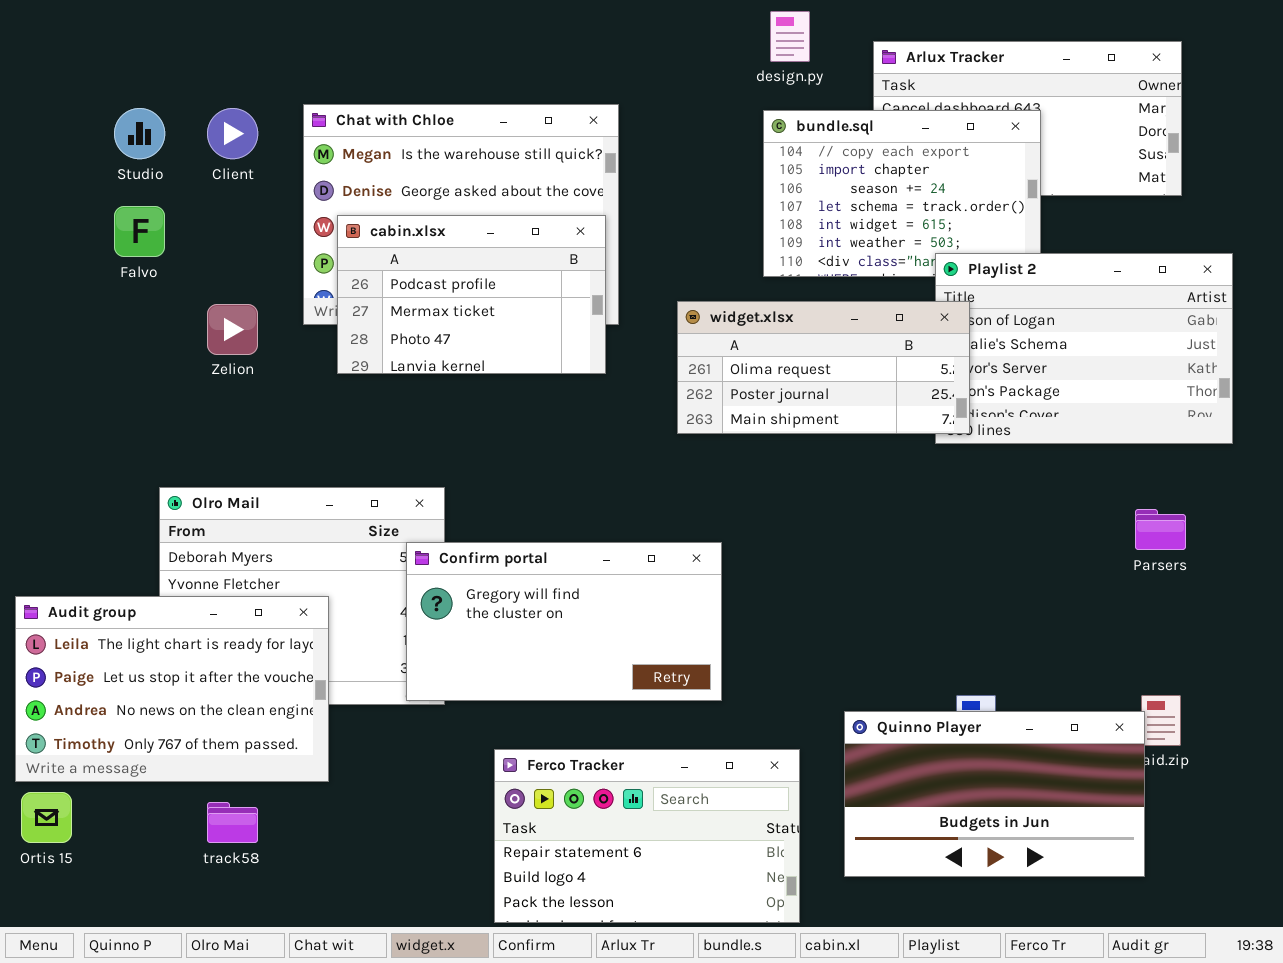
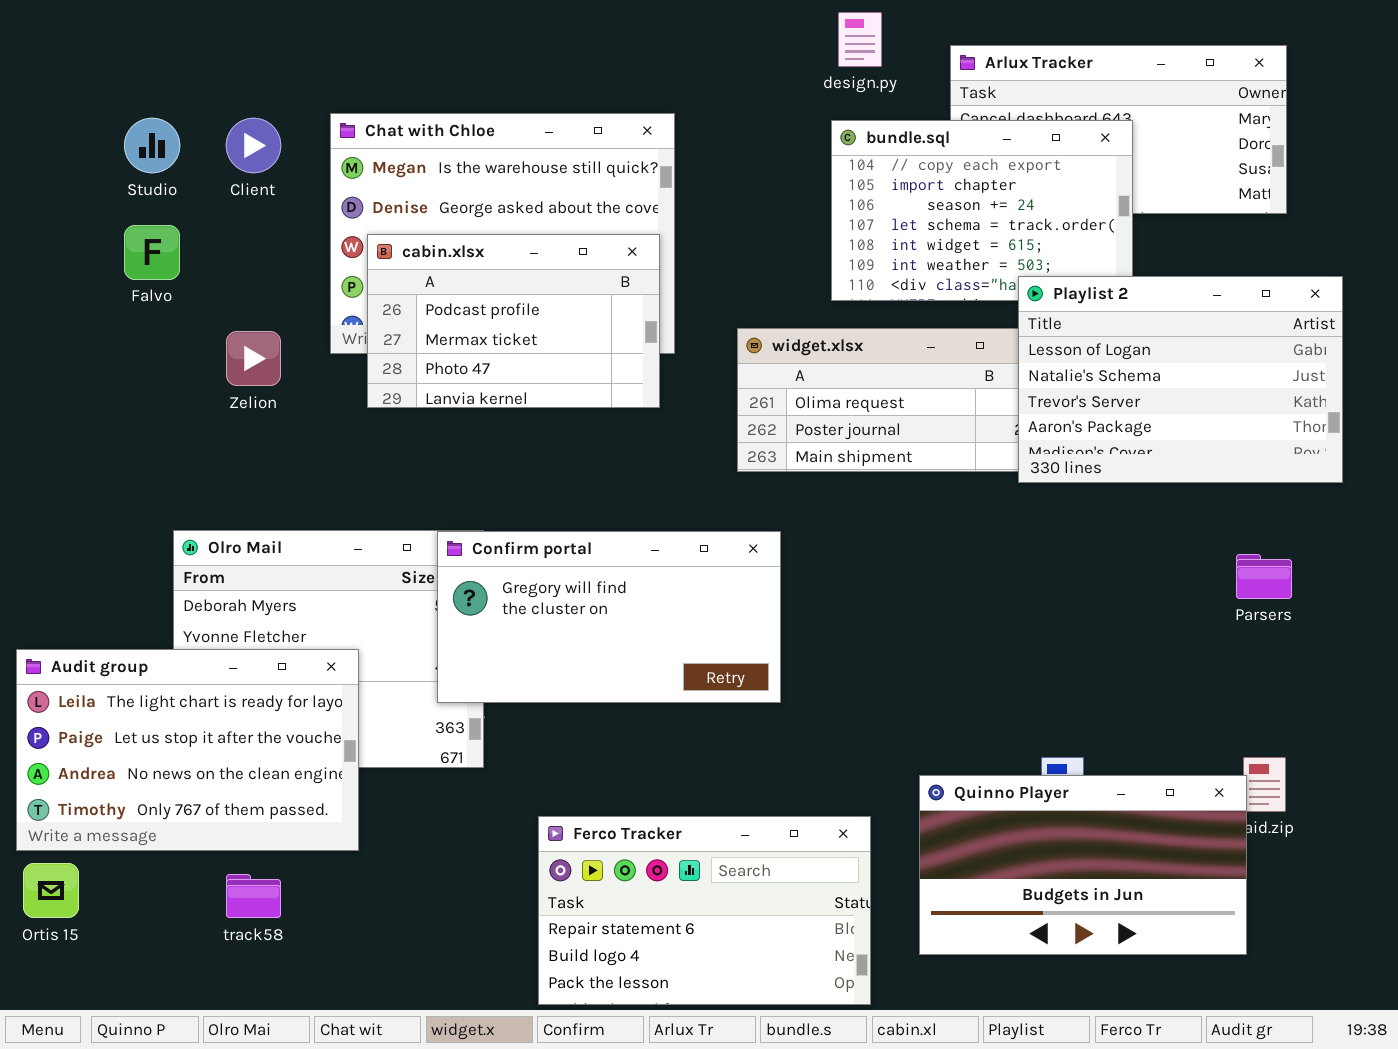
Playlist 2: [935,253,1233,444] -> [1018,276,1343,483], raised
Confirm portal: [406,542,722,701] -> [437,531,781,703], moved

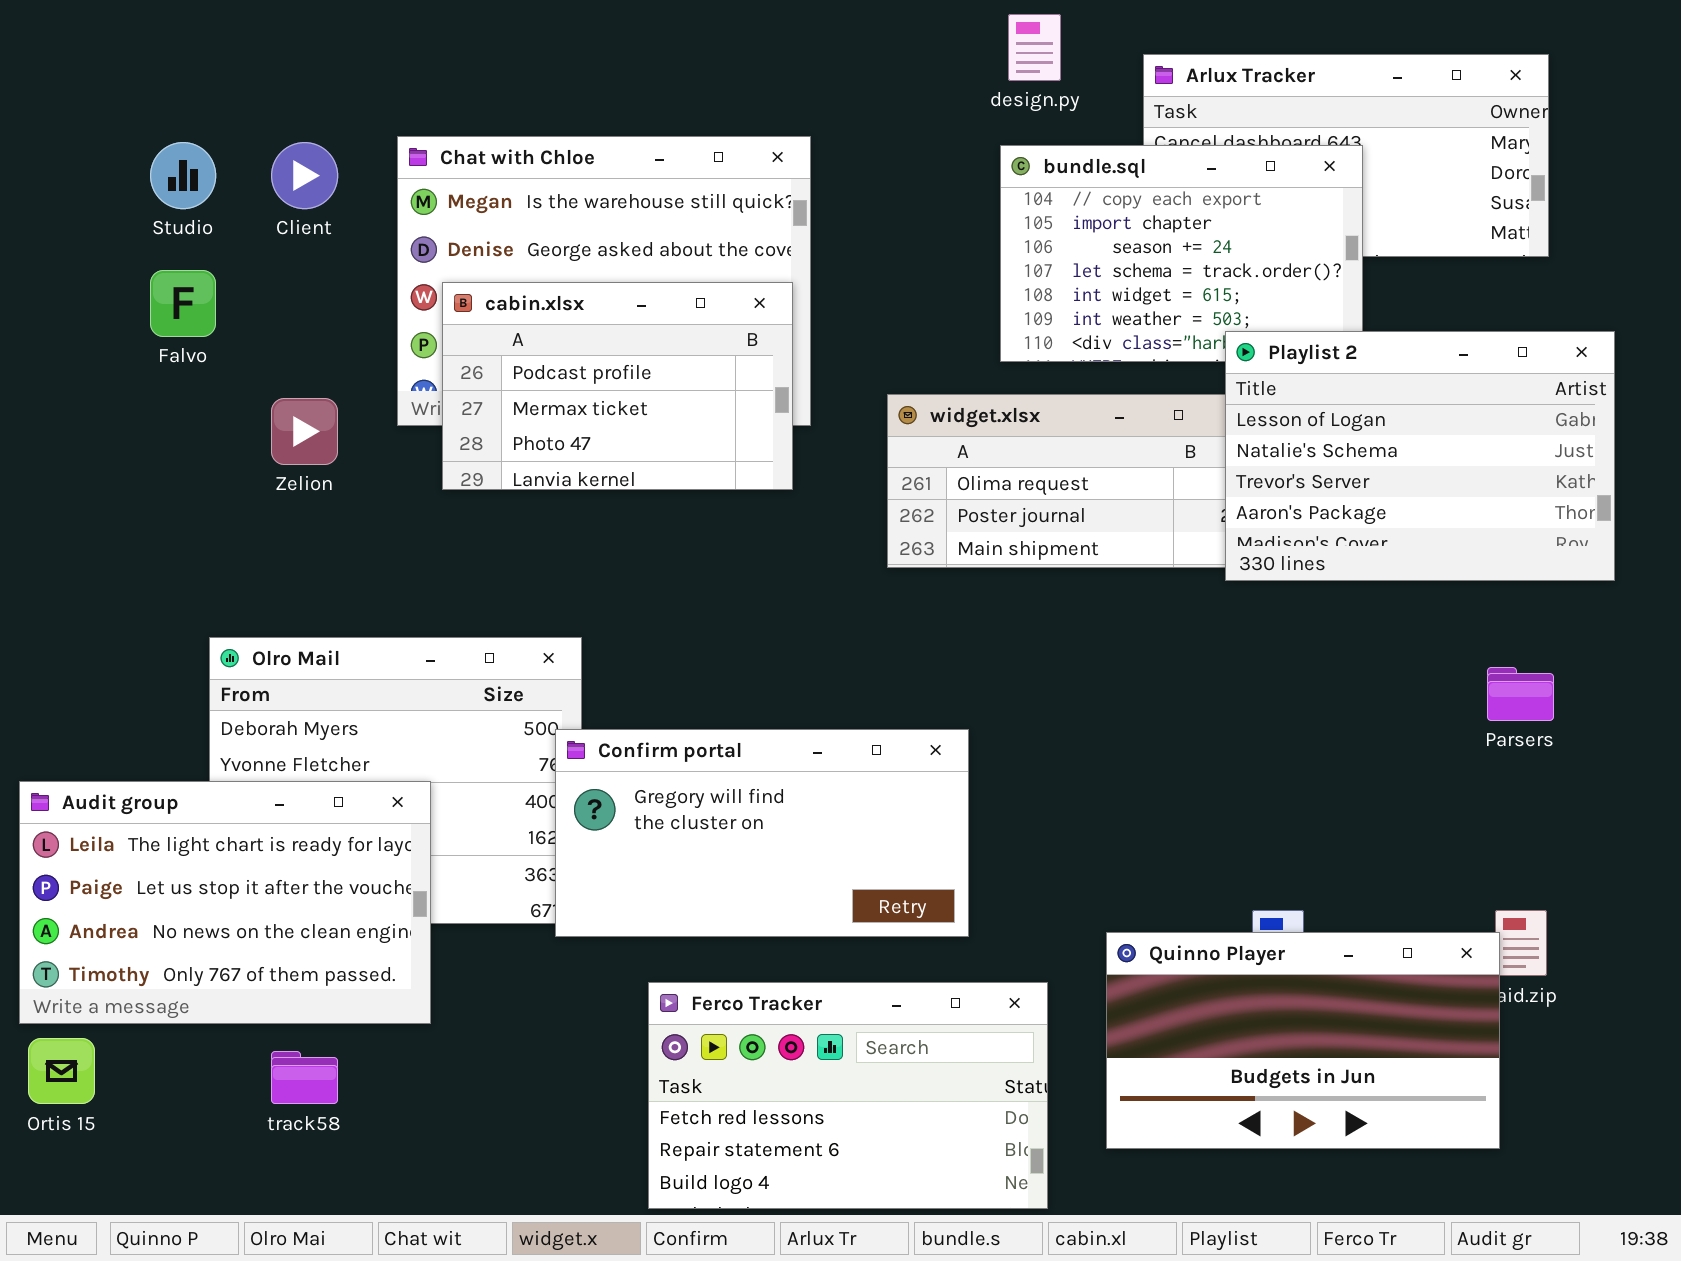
Confirm portal: [437,531,781,703] -> [555,729,969,937], moved
Ferco Tracker: [538,816,871,1005] -> [648,982,1048,1209], scrolled up 1 row

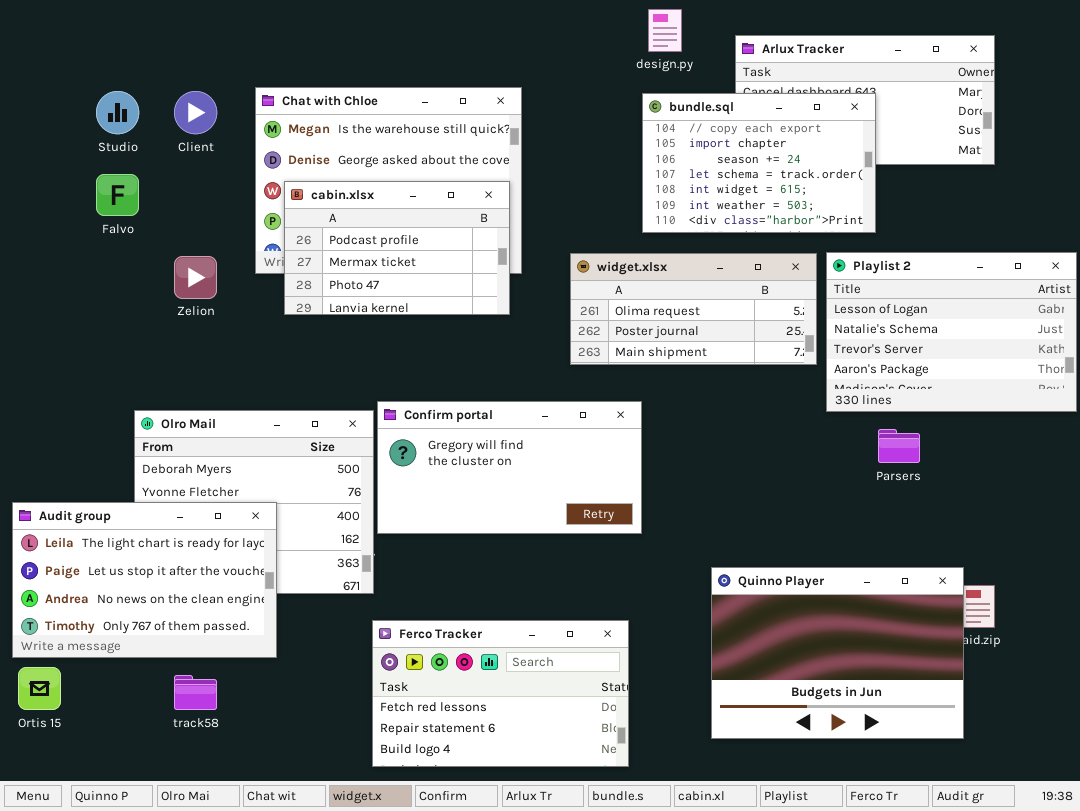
Playlist 2: [1225,331,1615,581] -> [826,252,1077,412], moved
Parsers: [1487,667,1554,721] -> [878,429,920,463], moved
Confirm portal: [555,729,969,937] -> [377,401,642,534], moved
Quinno Player: [1106,932,1500,1149] -> [711,567,964,739], resized
Ferco Tracker: [648,982,1048,1209] -> [372,620,629,767], moved

